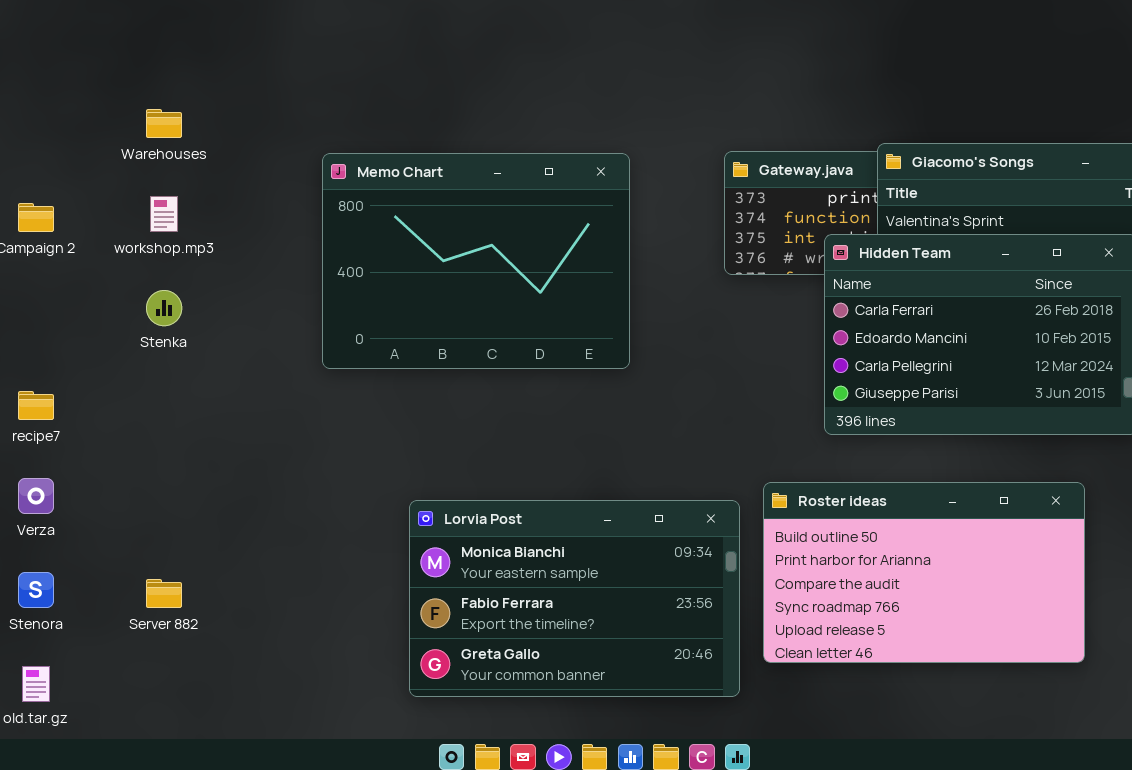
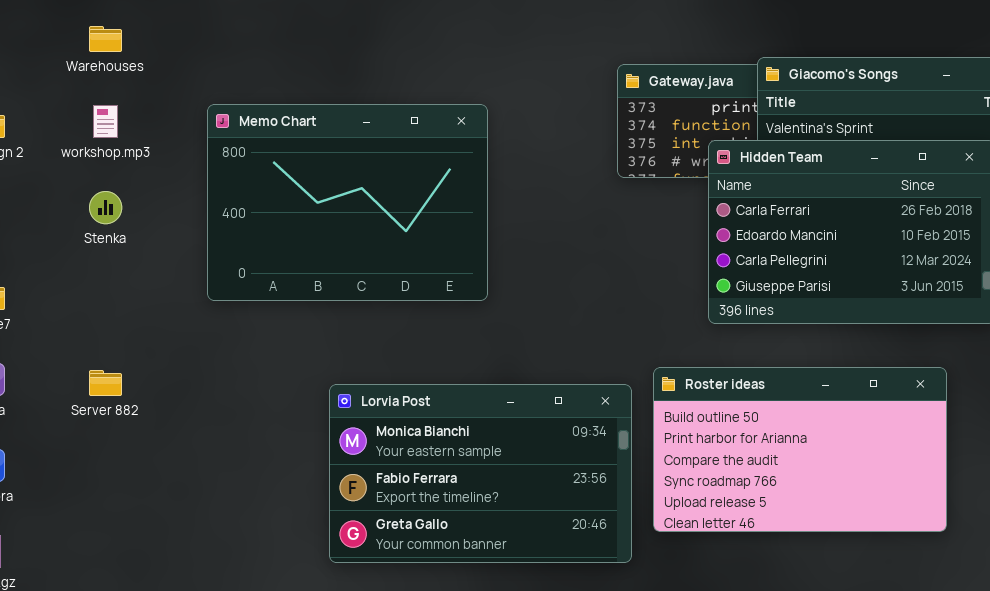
Memo Chart: [322,153,630,369] -> [207,104,488,301], moved
Server 882: [146,579,182,608] -> [89,370,122,396], moved

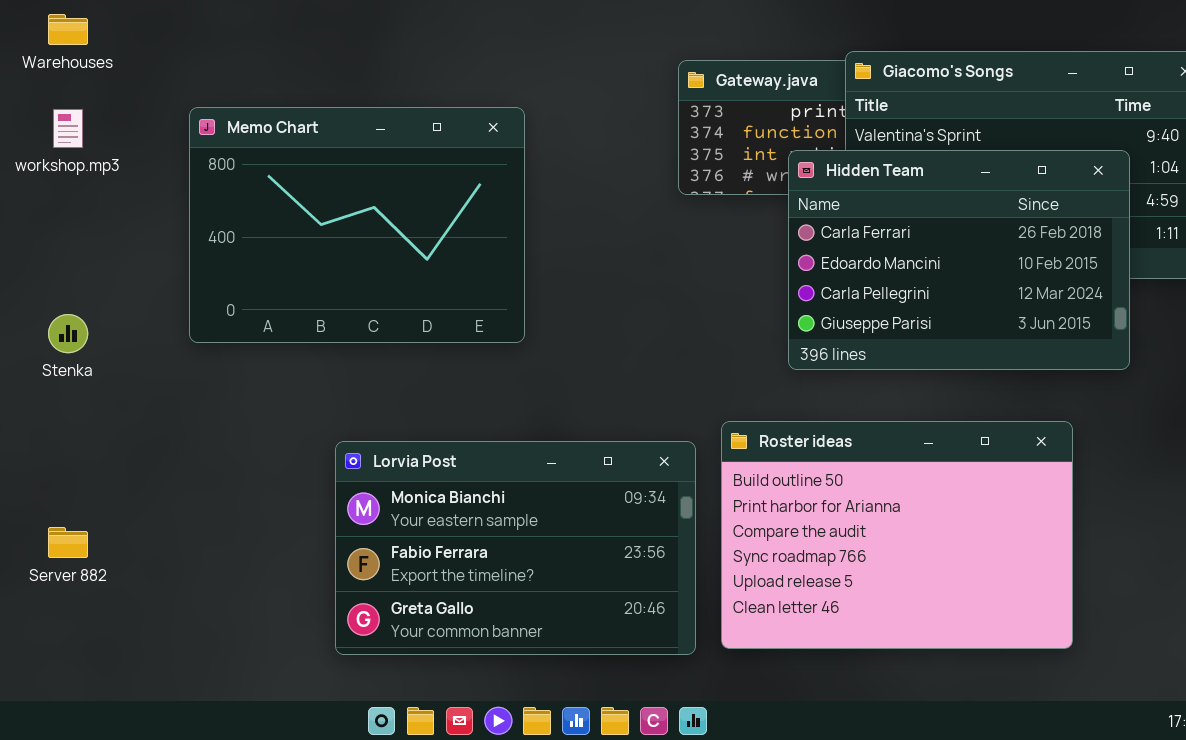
Stenka: [89,191,122,224] -> [48,314,88,353], moved
Roster ideas: [653,367,947,532] -> [721,421,1073,649], resized
Server 882: [89,370,122,396] -> [48,527,88,558], moved

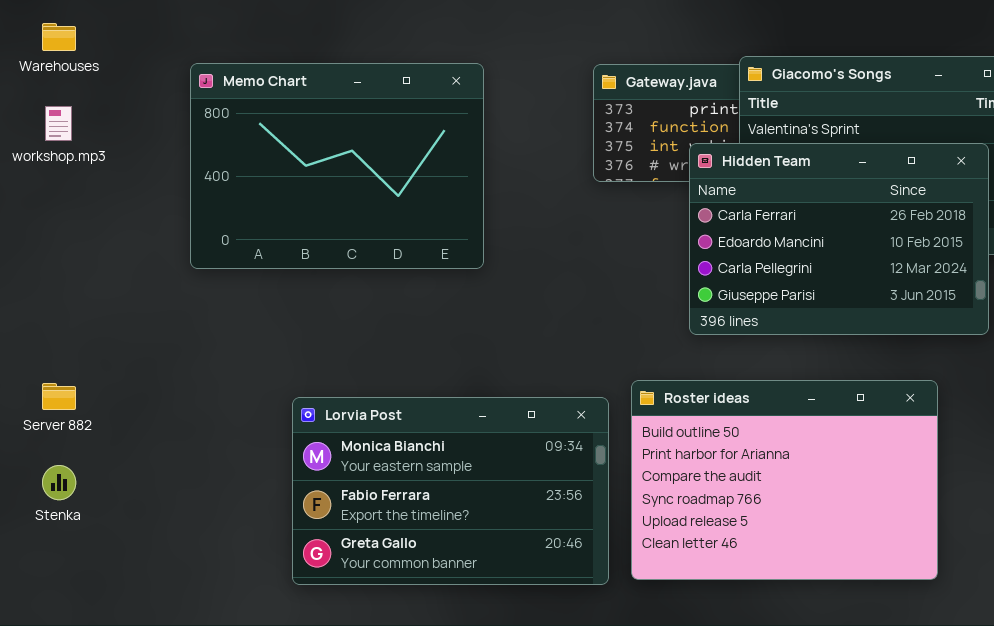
Memo Chart: [189,107,525,343] -> [190,63,484,269], moved
Stenka: [48,314,88,353] -> [42,465,76,500], moved
Server 882: [48,527,88,558] -> [42,383,76,410], moved

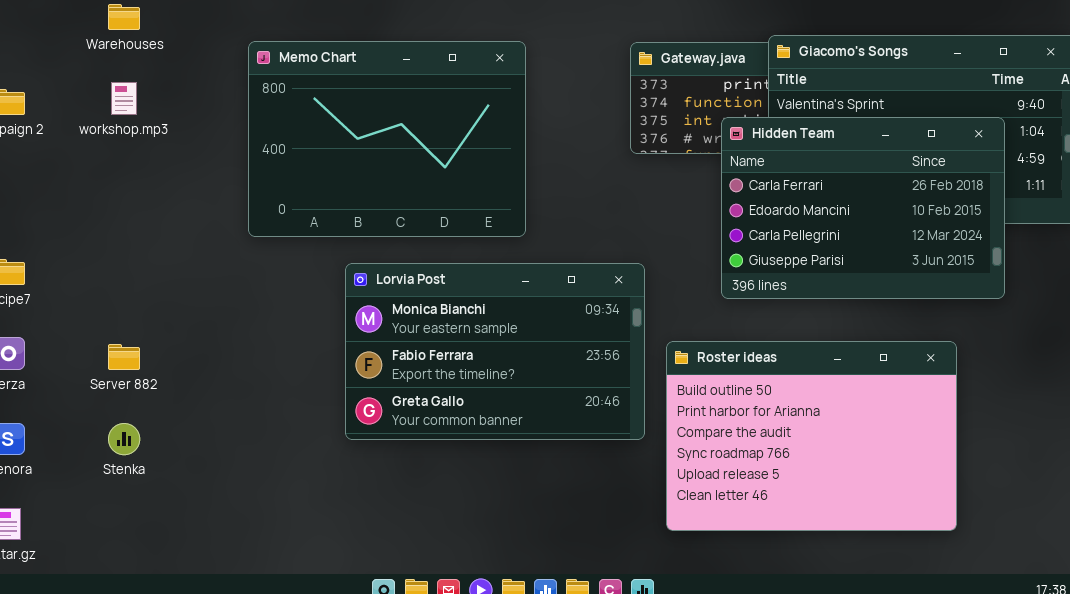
Lorvia Post: [292,397,609,585] -> [345,263,645,440], moved

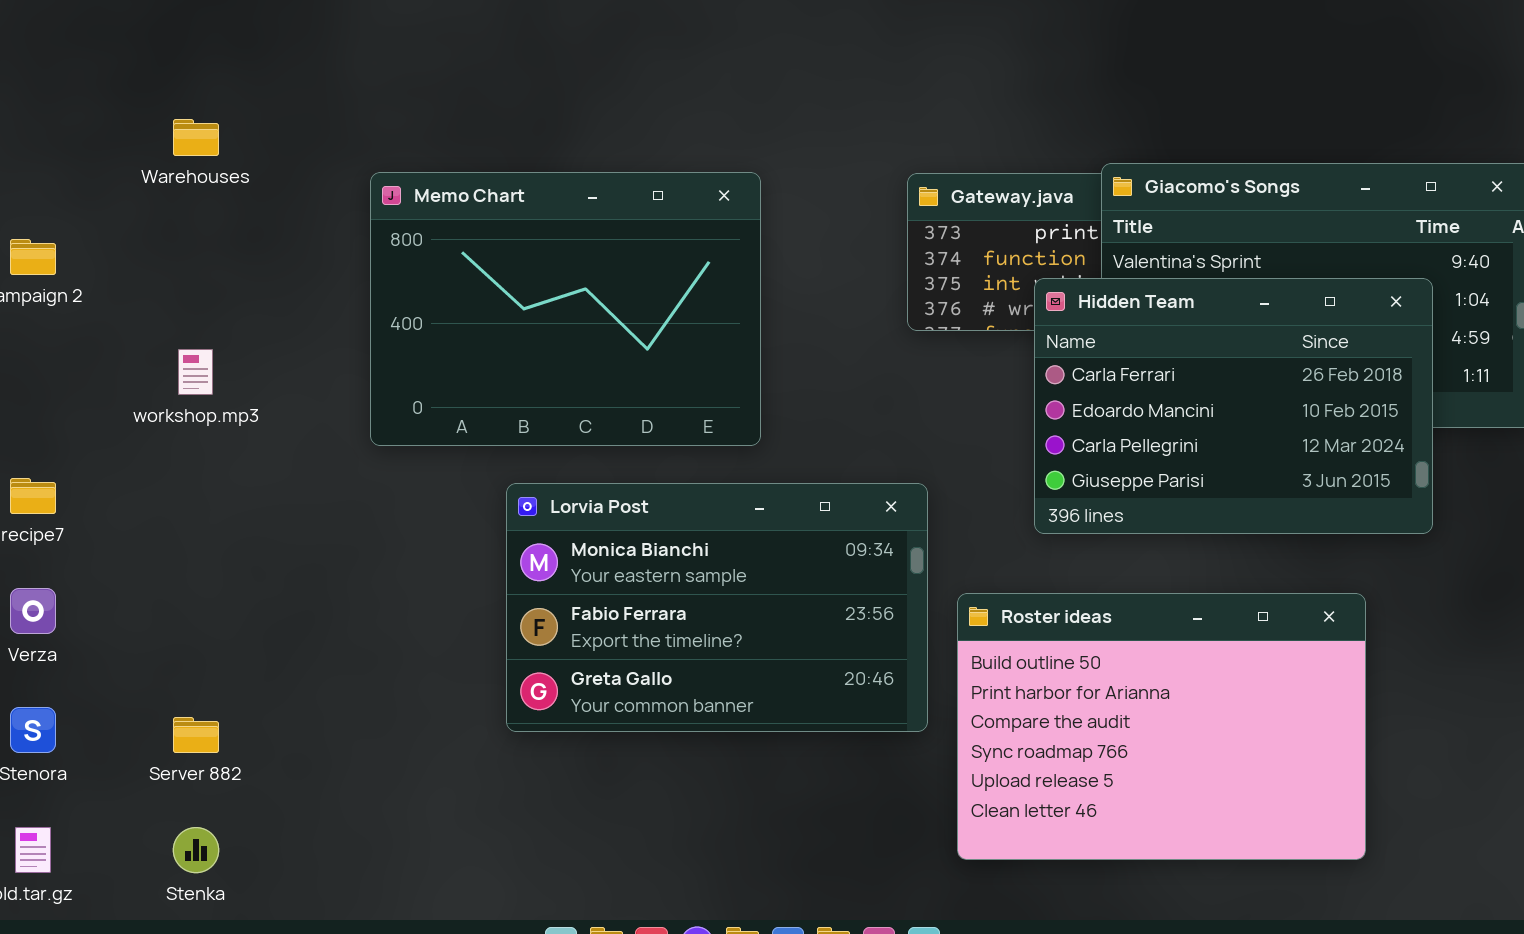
workshop.mp3: [111,82,137,115] -> [178,349,213,395], moved
Server 882: [108,344,140,370] -> [173,717,219,753], moved
Stenka: [108,423,140,455] -> [173,827,219,873], moved

